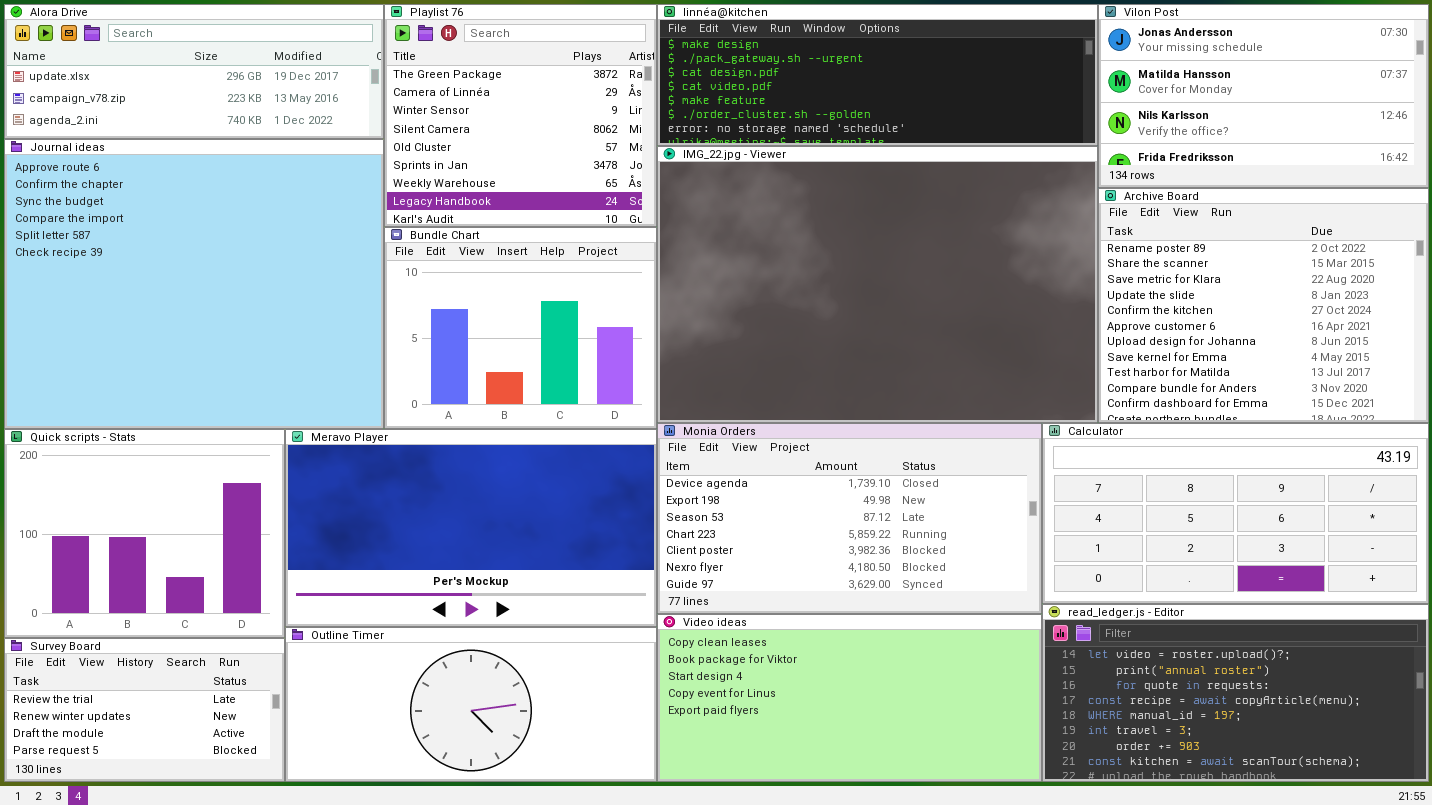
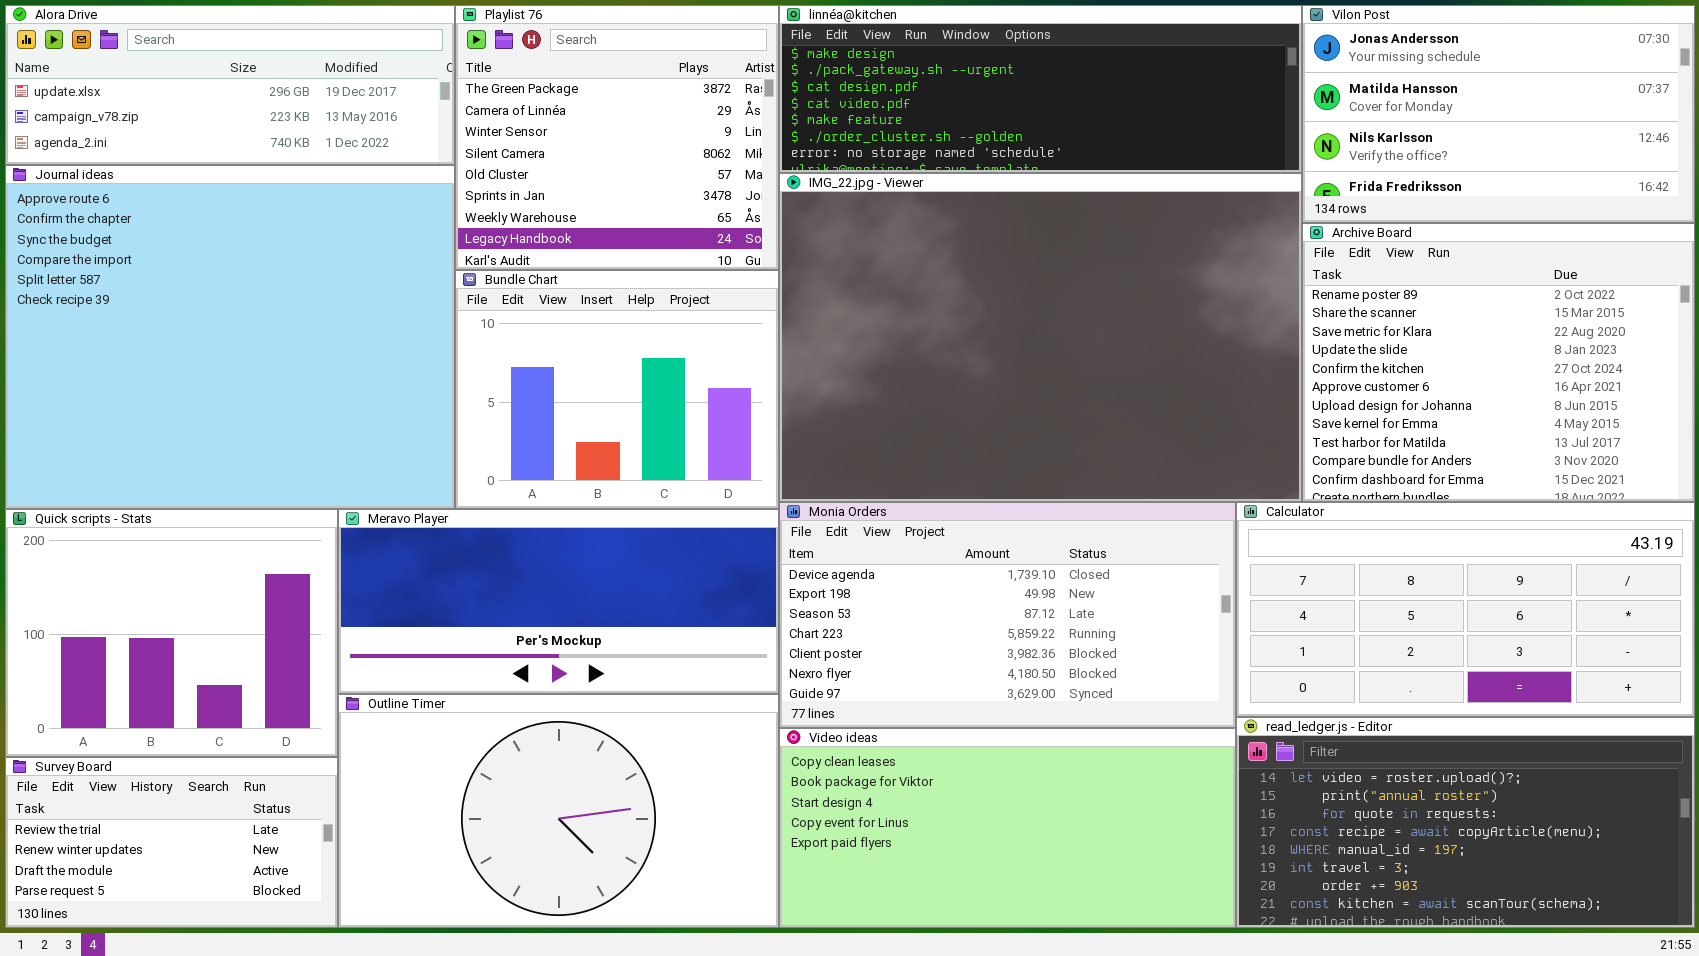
Meravo Player: [285,429,657,627] -> [338,509,779,694], resized
Outline Timer: [285,627,657,782] -> [338,694,779,928], resized

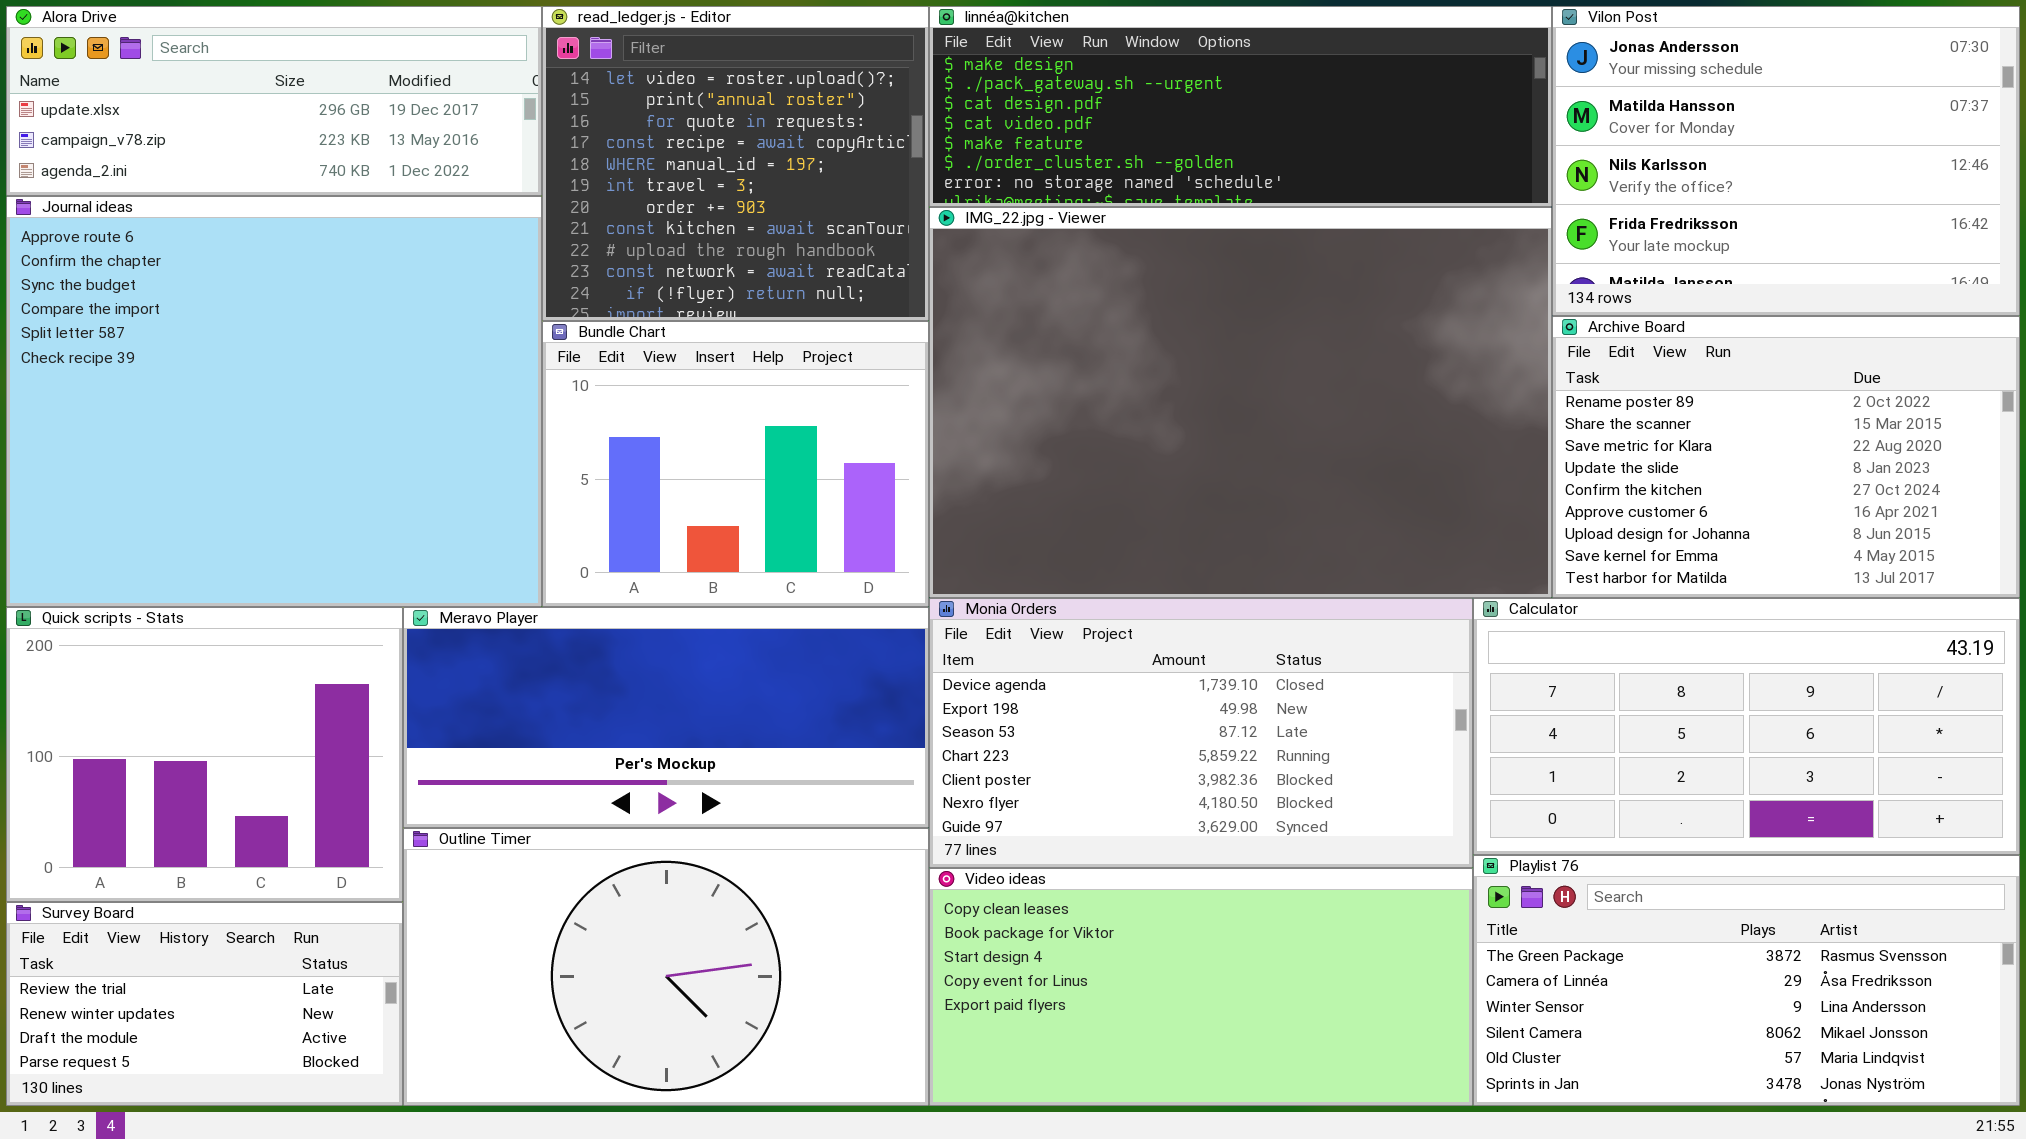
Playlist 76: [455,5,779,270] -> [1473,855,2020,1106], moved, resized
Vilon Post: [1302,5,1695,223] -> [1552,6,2020,316], resized
Archive Board: [1302,223,1695,502] -> [1552,316,2020,598], resized
read_ledger.js - Editor: [1236,717,1695,928] -> [542,6,929,321], moved, resized

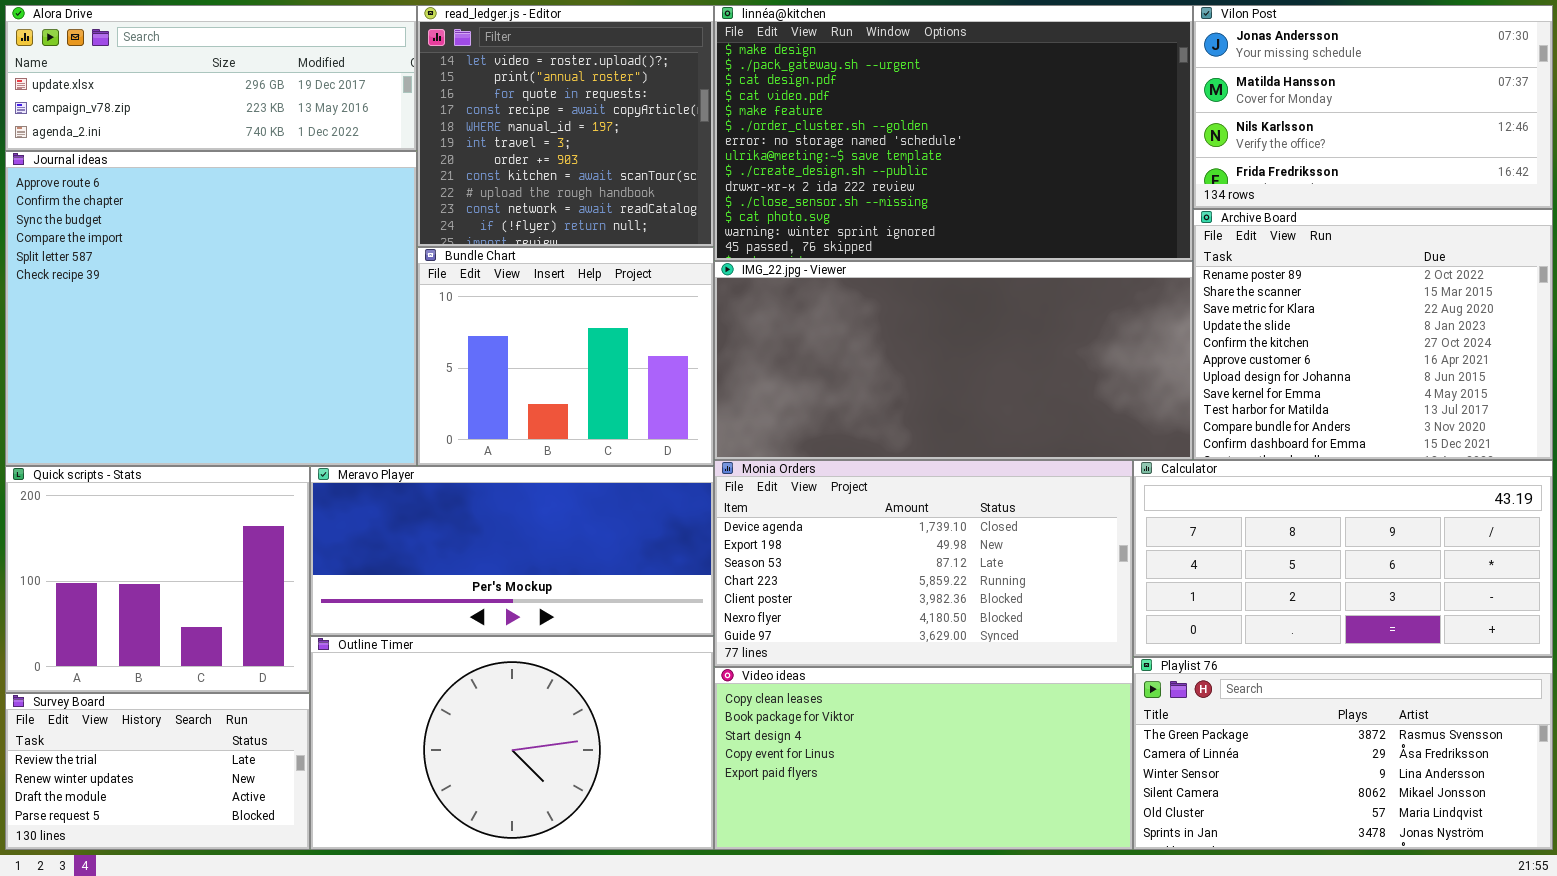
linnéa@kitchen: [929,6,1552,207] -> [714,5,1193,261], resized
Vilon Post: [1552,6,2020,316] -> [1193,5,1553,209], resized
IMG_22.jpg - Viewer: [929,207,1552,598] -> [714,261,1193,460], resized
Archive Board: [1552,316,2020,598] -> [1193,209,1553,460], resized

